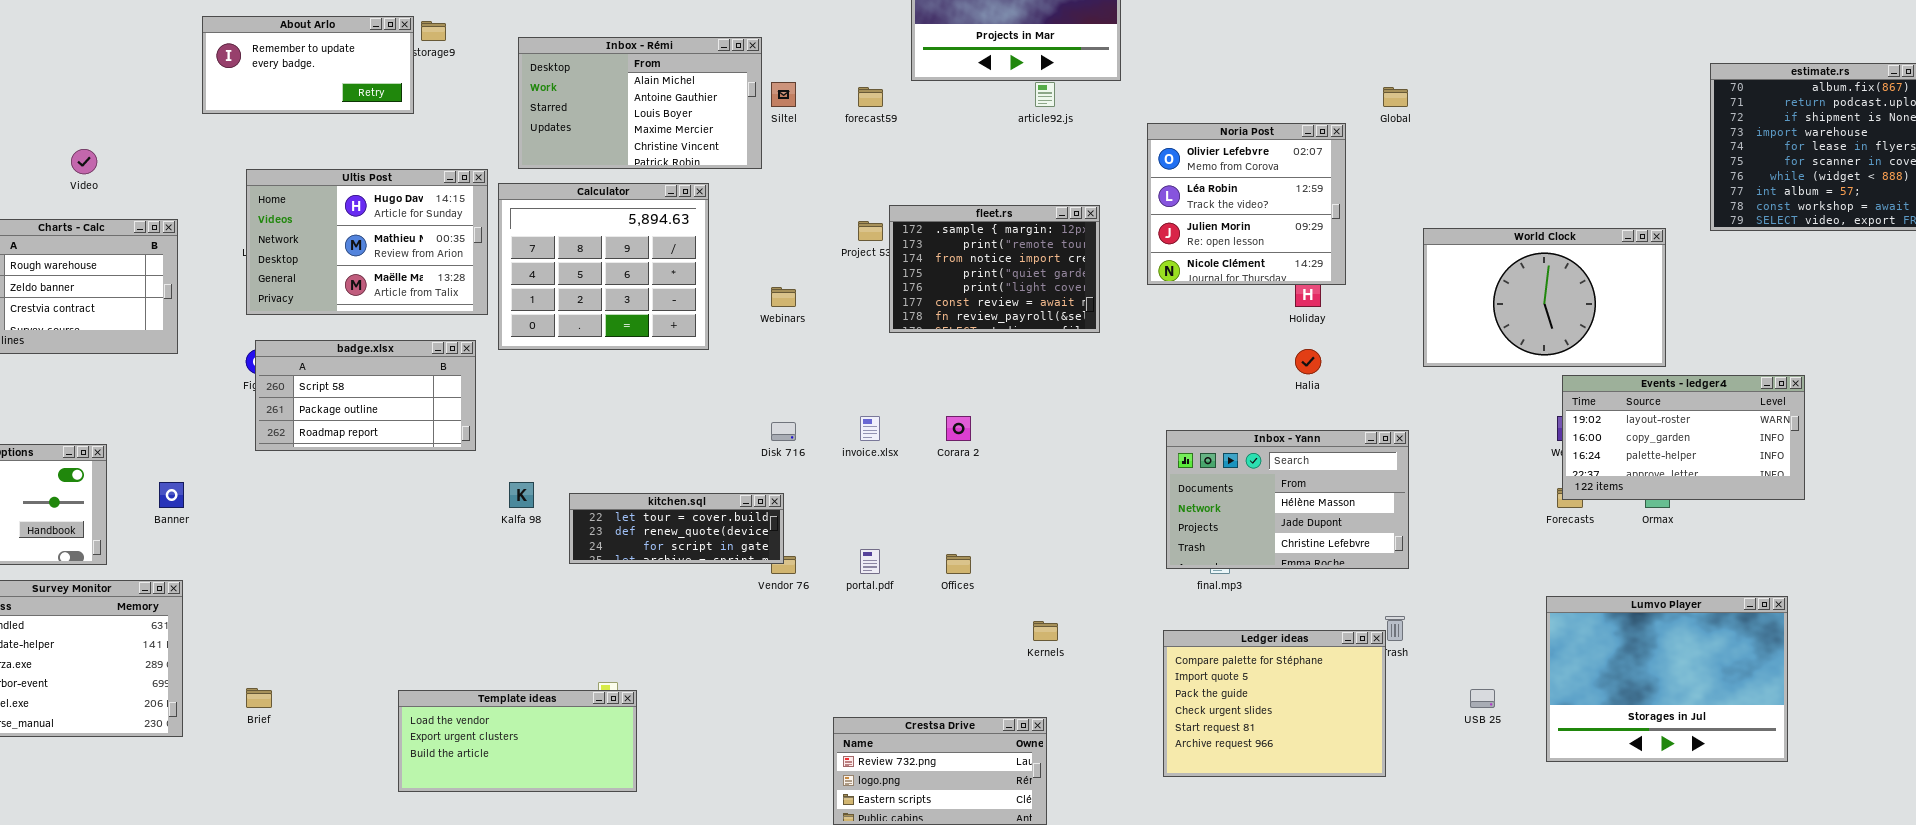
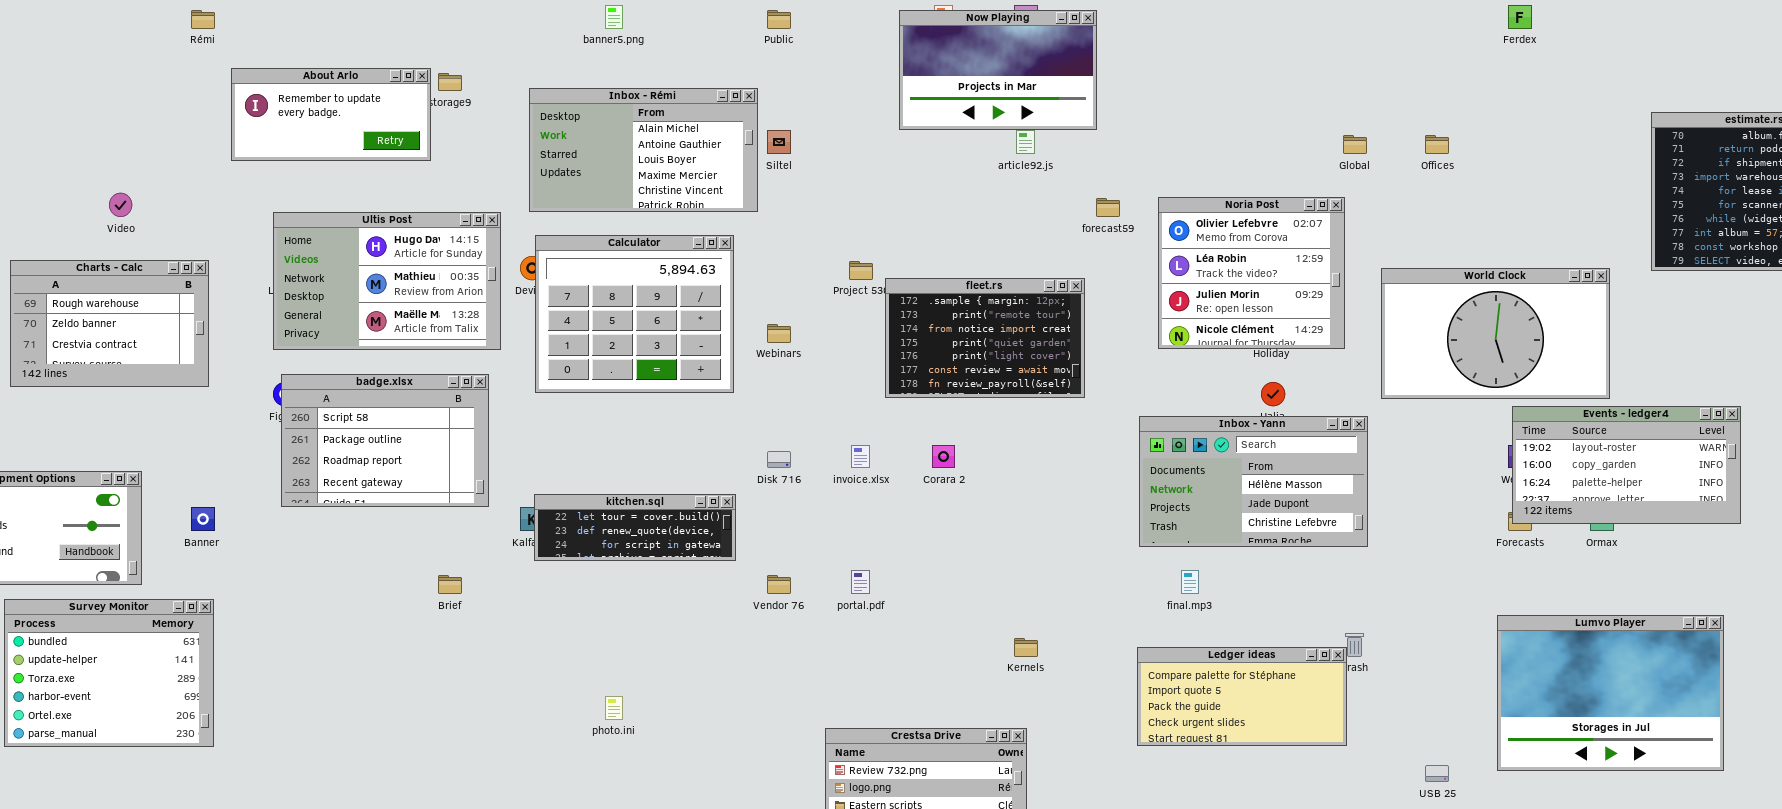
forecast59: [858,87,883,107] -> [1096,198,1120,217], moved
Noria Post: [1147,123,1346,285] -> [1158,197,1345,349], moved
Calculator: [498,183,709,350] -> [535,235,734,393], moved
fleet.rs: [889,205,1100,333] -> [885,278,1085,398], moved
badge.xlsx: [255,340,476,451] -> [281,374,489,507], resized
Inbox - Yann: [1166,430,1409,569] -> [1139,416,1368,547], moved
kitchen.sql: [569,493,784,564] -> [534,494,736,561], moved
Offices: [946,554,971,574] -> [1425,135,1449,154], moved
Ledger ideas: [1163,630,1386,777] -> [1137,647,1347,746], resized
Brief: [246,688,272,708] -> [438,575,462,594], moved
USB 25: [1470,689,1495,708] -> [1425,765,1449,782], moved
Template ideas: [398,690,637,792] -> none, closed

